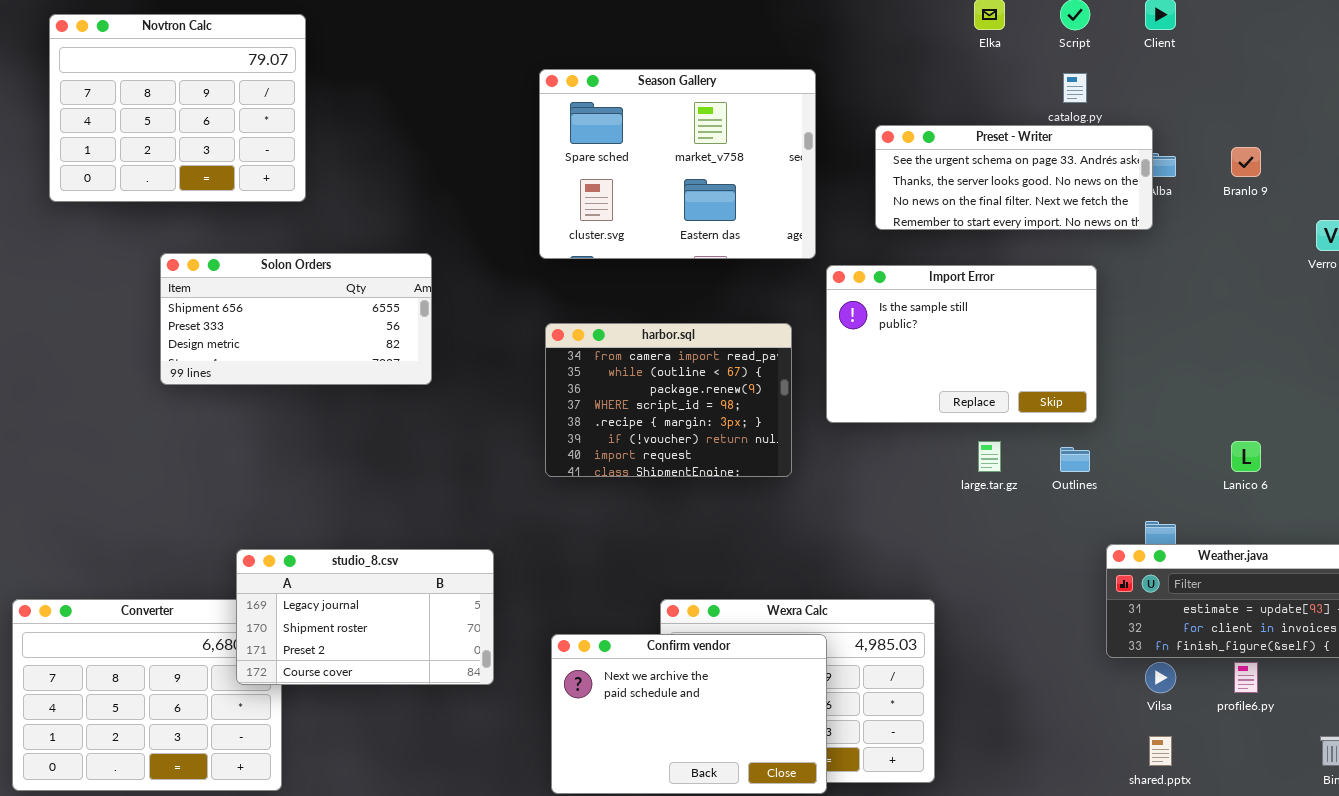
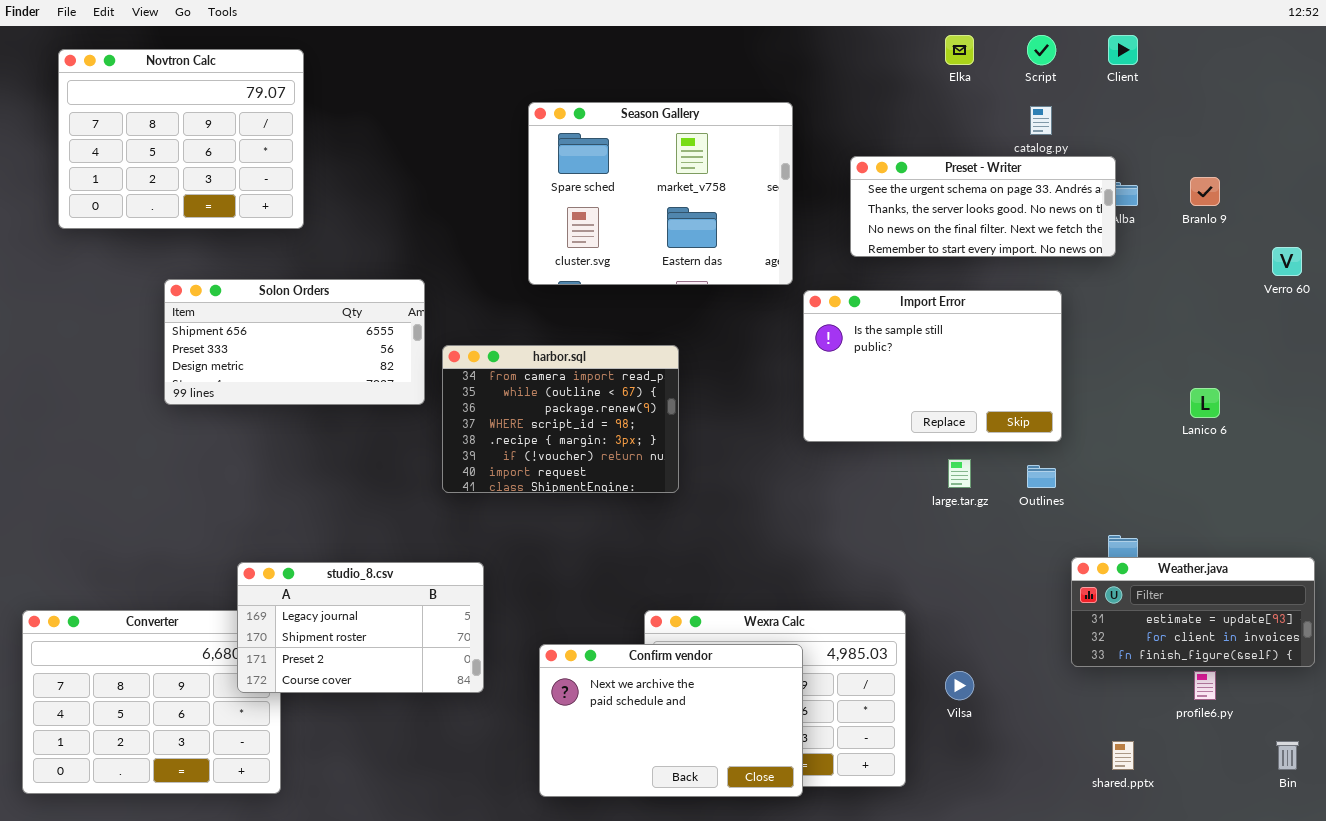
harbor.sql: [545,323,792,477] -> [442,345,679,493], moved
Lanico 6: [1231,441,1261,472] -> [1190,388,1220,418], moved
Vilsa: [1145,662,1176,693] -> [945,671,974,700], moved

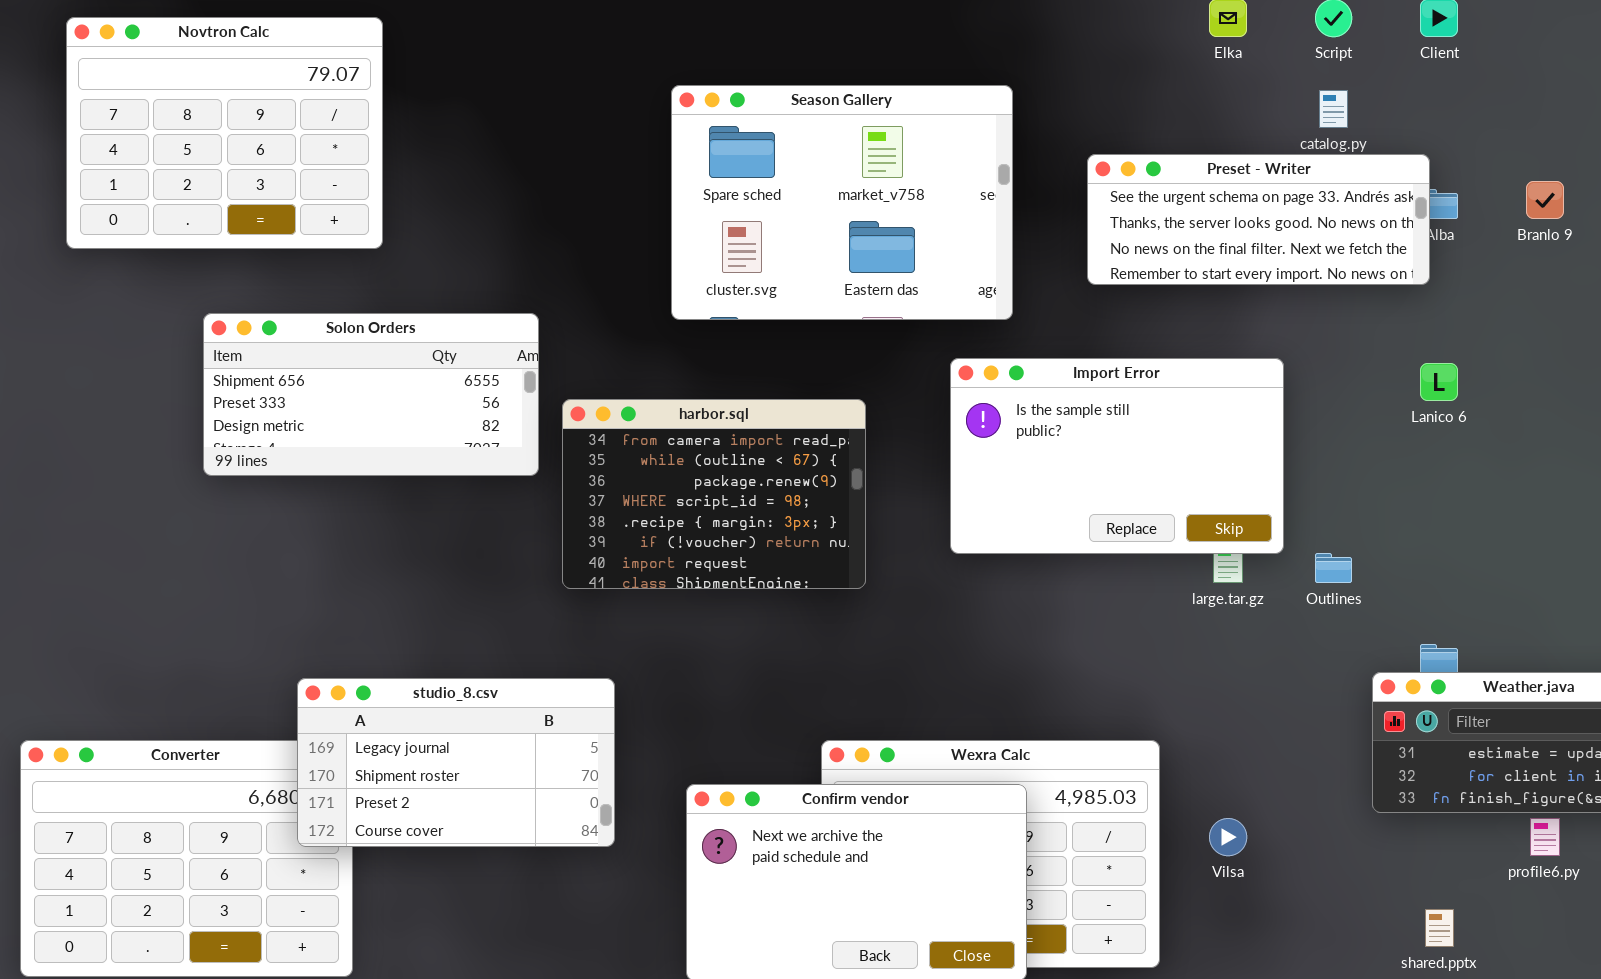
Import Error: [803,290,1062,442] -> [950,358,1284,554], moved
Lanico 6: [1190,388,1220,418] -> [1420,363,1458,401], moved

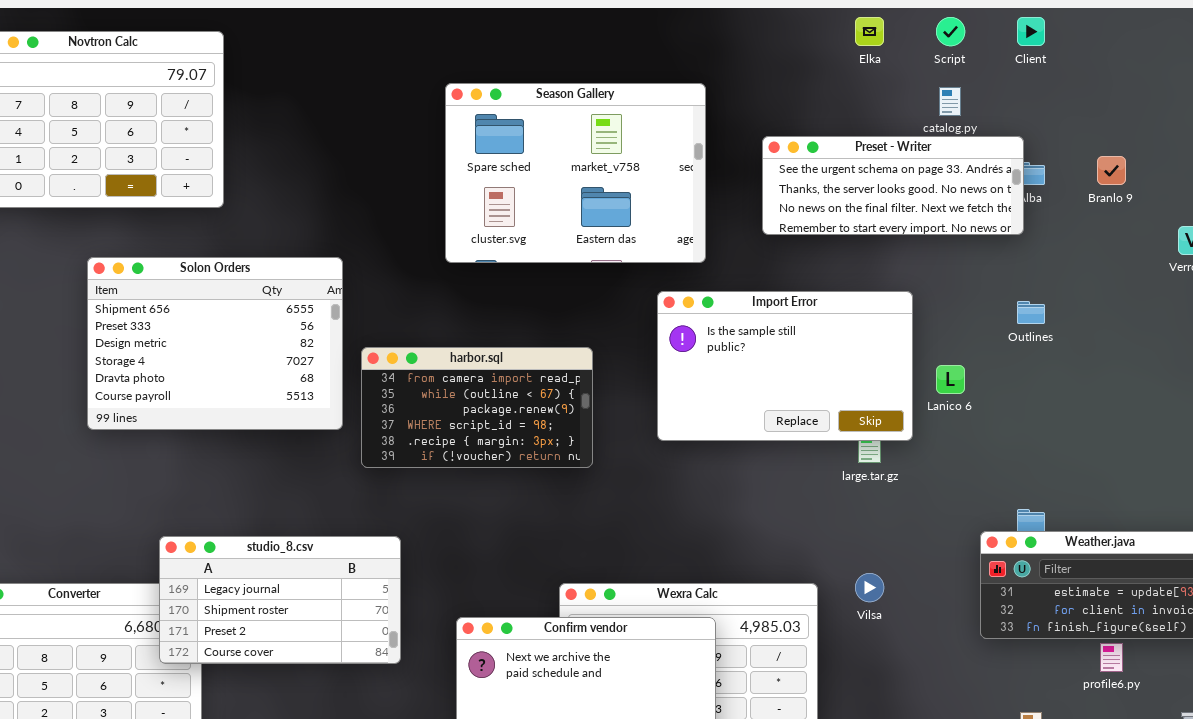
Solon Orders: [203,313,539,476] -> [87,257,343,430], resized
Lanico 6: [1420,363,1458,401] -> [936,365,965,394], moved
harbor.sql: [562,399,866,589] -> [361,347,593,468], resized
Outlines: [1315,553,1352,583] -> [1017,301,1045,324], moved
Vilsa: [1209,818,1247,856] -> [855,573,884,602], moved

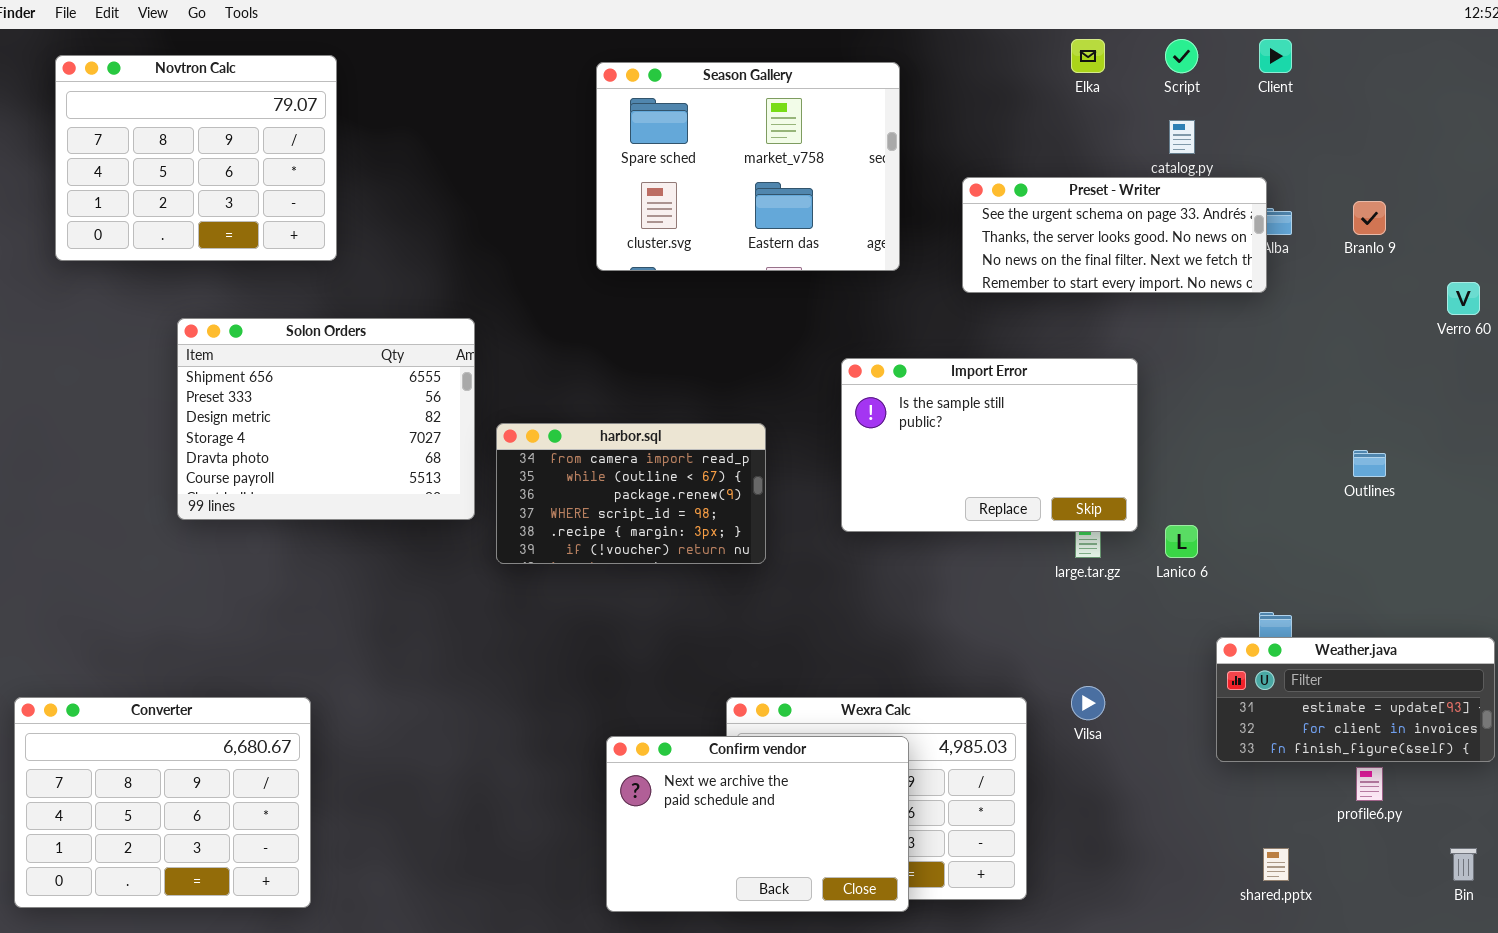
Season Gallery: [445,83,706,263] -> [596,62,900,271], moved
Outlines: [1017,301,1045,324] -> [1353,450,1386,477], moved
Lanico 6: [936,365,965,394] -> [1165,525,1198,558], moved
studio_8.csv: [159,536,401,664] -> none, closed

